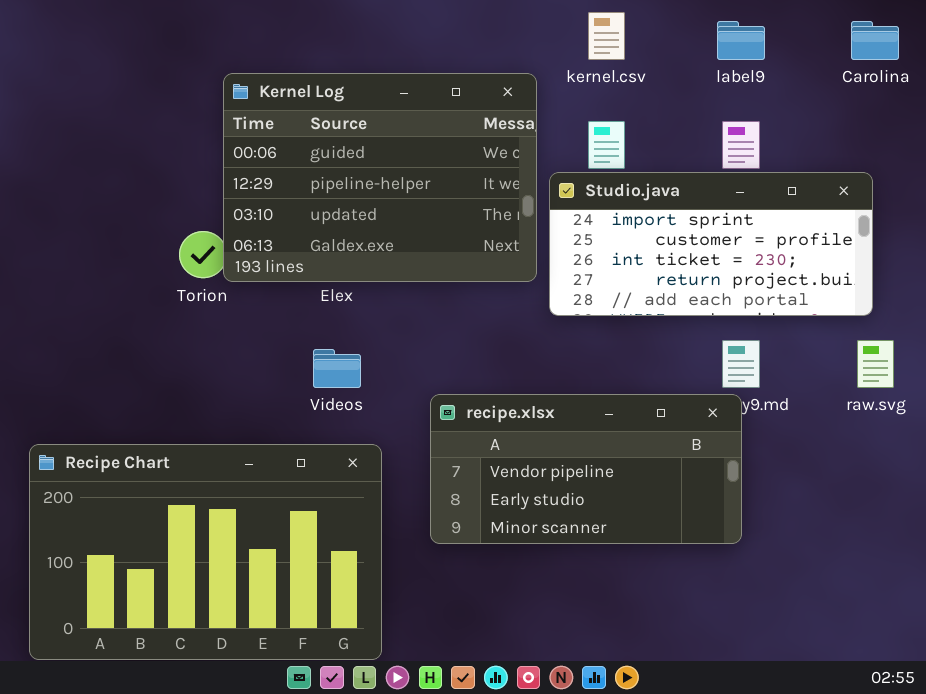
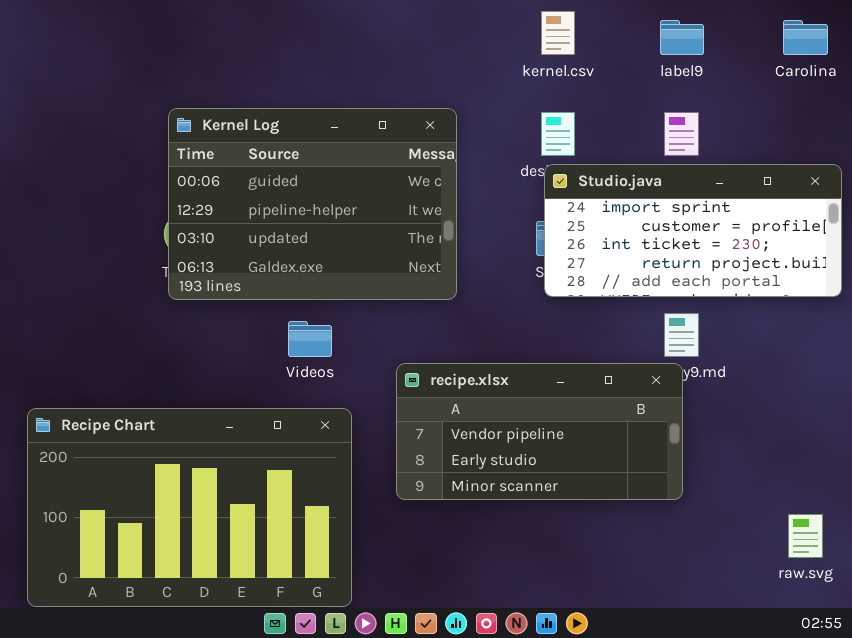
Kernel Log: [223,73,537,282] -> [168,108,457,300], moved
Studio.java: [549,172,873,316] -> [544,164,842,297], moved
raw.svg: [857,340,894,388] -> [788,514,823,558], moved

